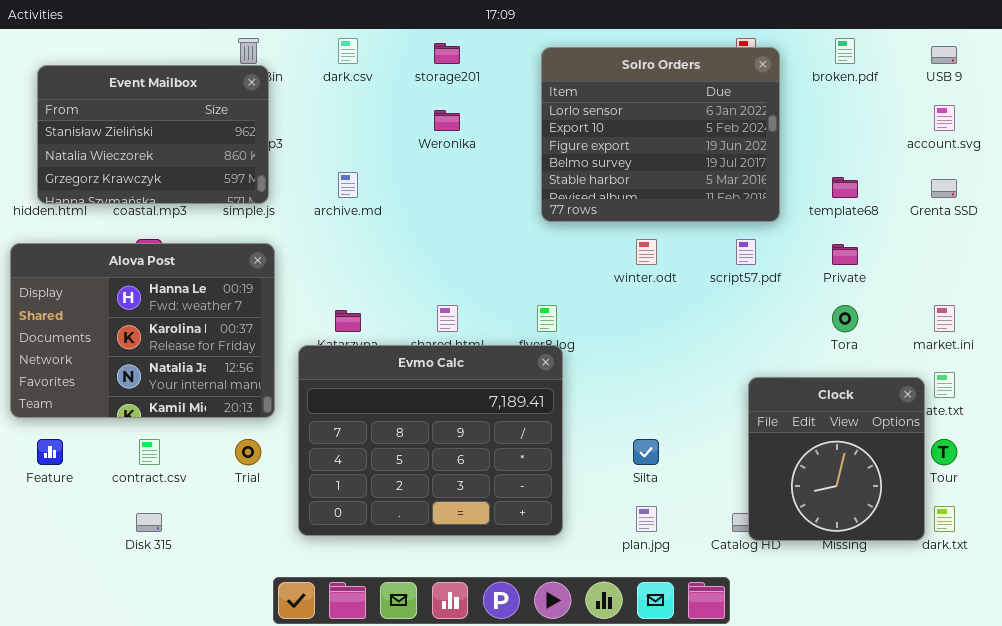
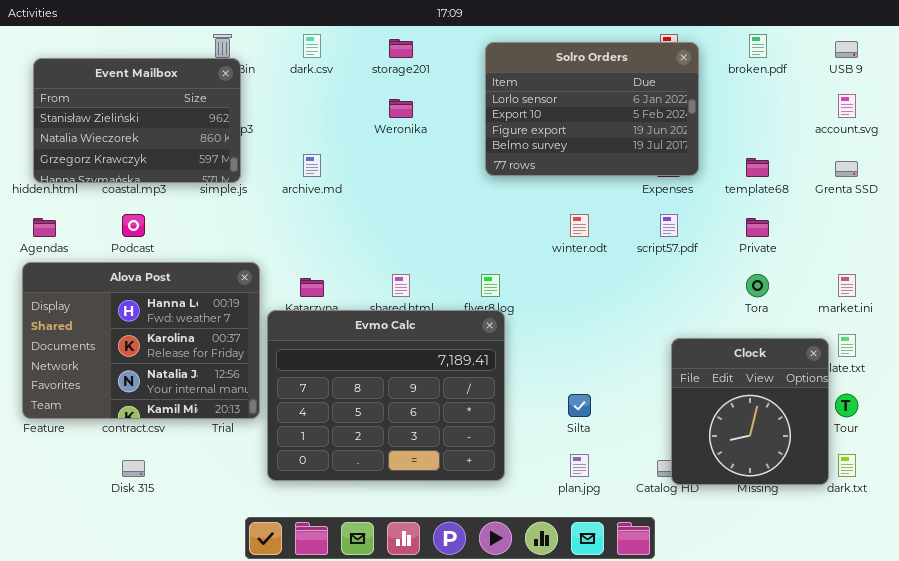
Solro Orders: [541,47,780,222] -> [485,42,699,176], resized
Alova Post: [10,243,275,418] -> [22,262,260,419], moved

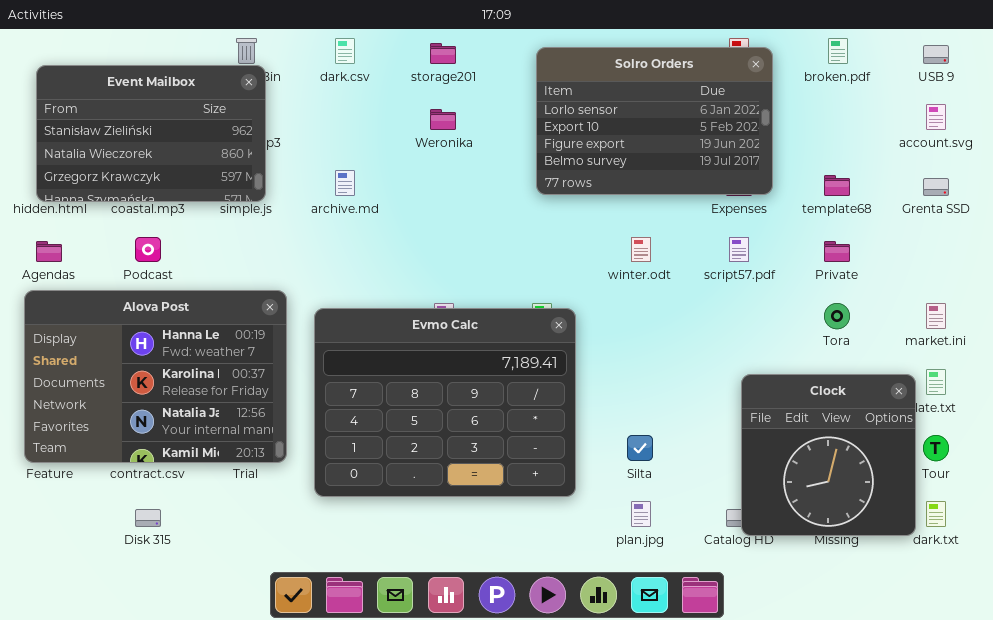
Evmo Calc: [267,310,505,481] -> [314,308,576,497], moved

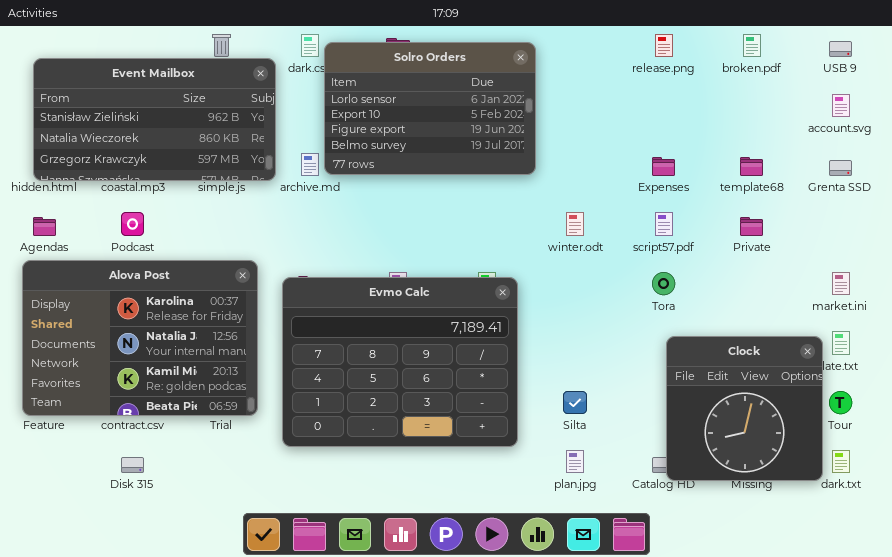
Solro Orders: [536,47,773,195] -> [324,42,536,175], moved
Event Mailbox: [36,65,266,202] -> [33,58,276,181], resized
Alova Post: [24,290,287,463] -> [22,260,258,416], scrolled down 1 row
Tora: [824,303,850,329] -> [652,272,675,295], moved

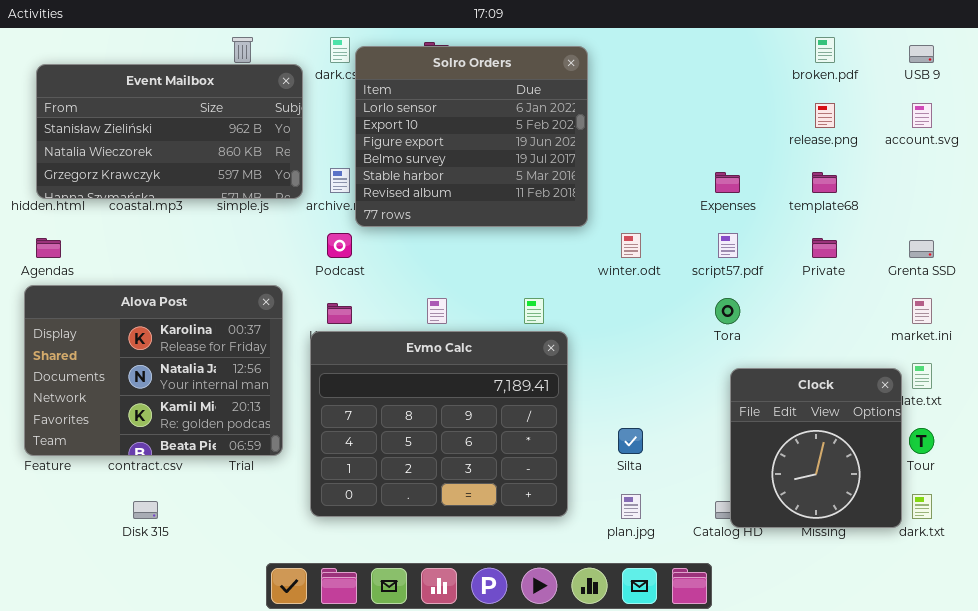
release.png: [655,34,673,57] -> [815,103,835,128], moved
Solro Orders: [324,42,536,175] -> [355,46,588,227], resized
Grenta SSD: [829,160,852,176] -> [909,240,934,258], moved
Podcast: [121,212,144,236] -> [327,233,352,258], moved
Evmo Calc: [282,277,518,447] -> [310,331,568,517], moved

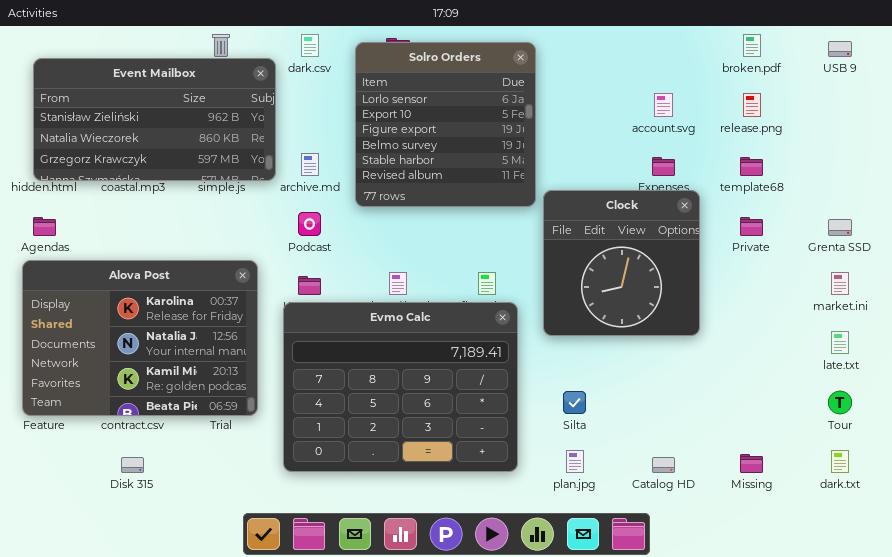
Solro Orders: [355,46,588,227] -> [355,42,536,207], resized
account.svg: [912,103,932,128] -> [654,93,673,117], moved
Clock: [730,368,902,528] -> [543,190,700,336], moved

